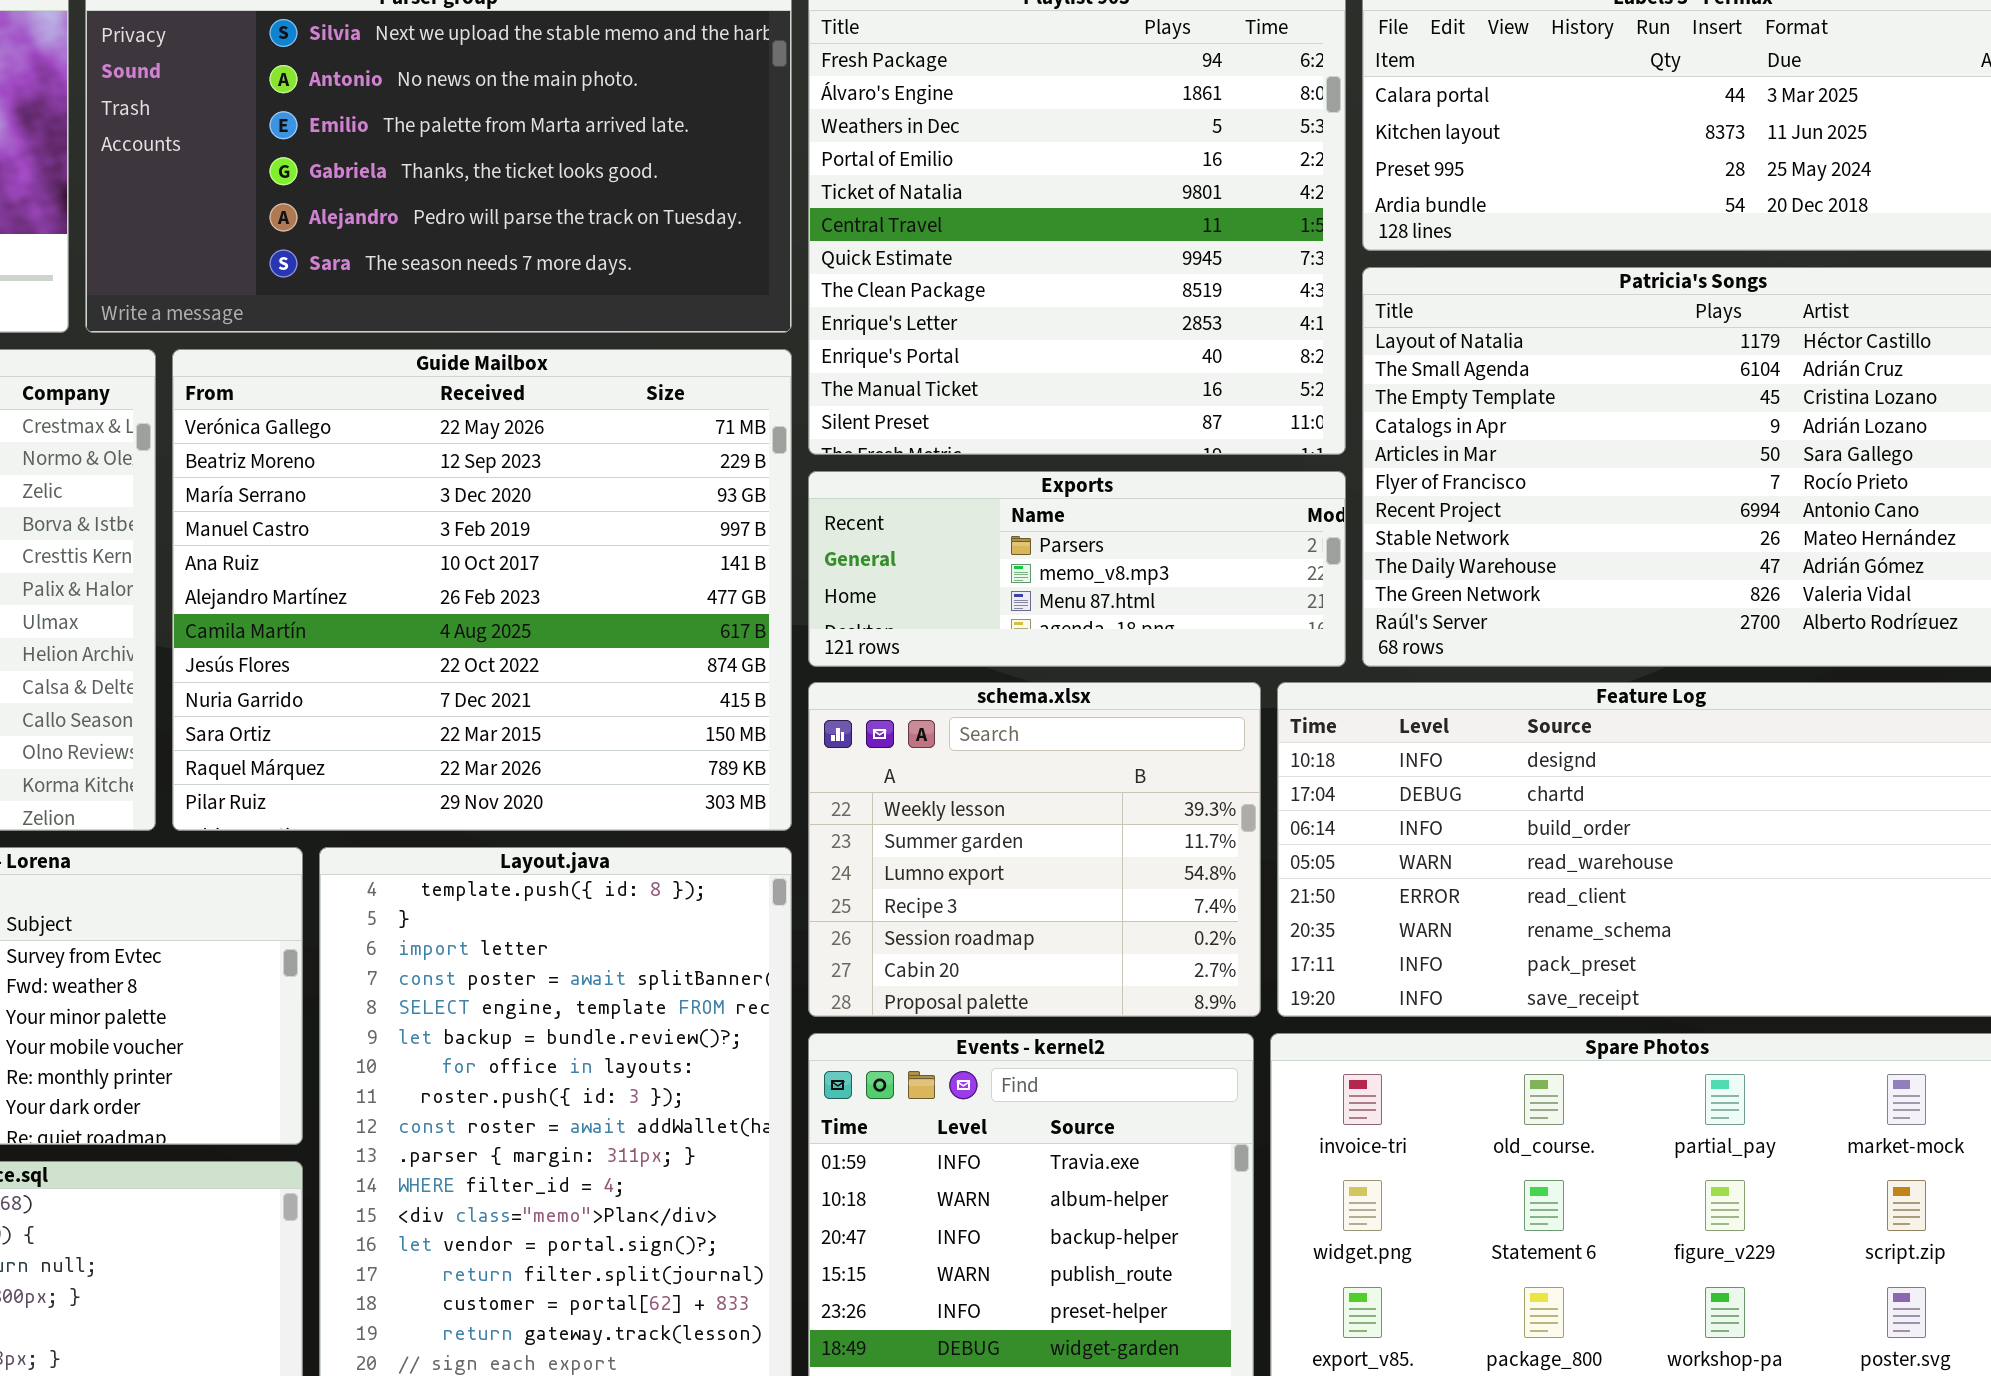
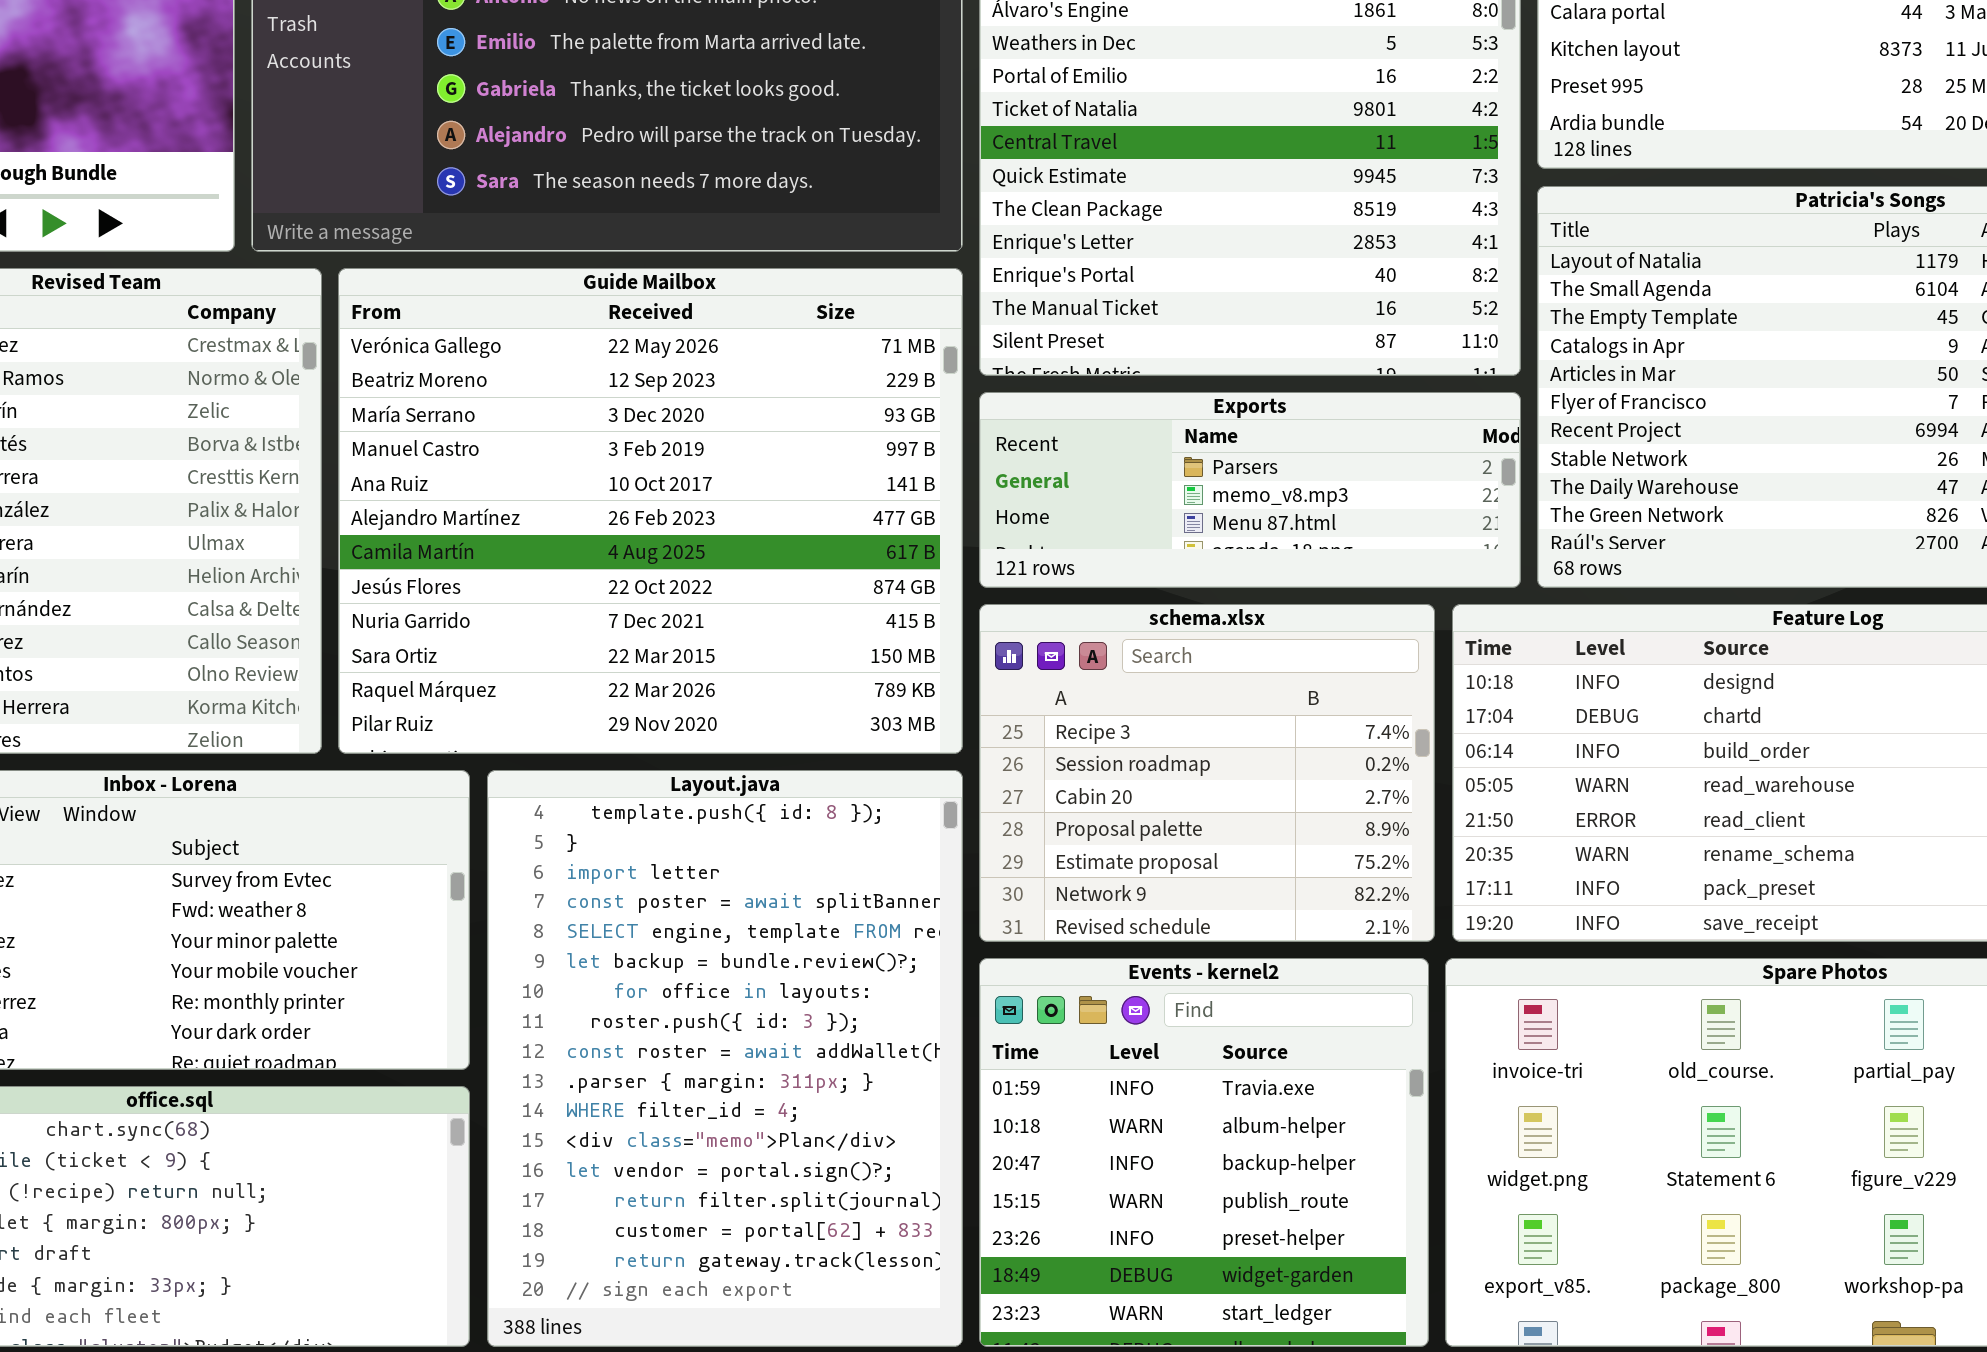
schema.xlsx: [808,682,1261,1017] -> [979,604,1435,942], scrolled down 3 rows

